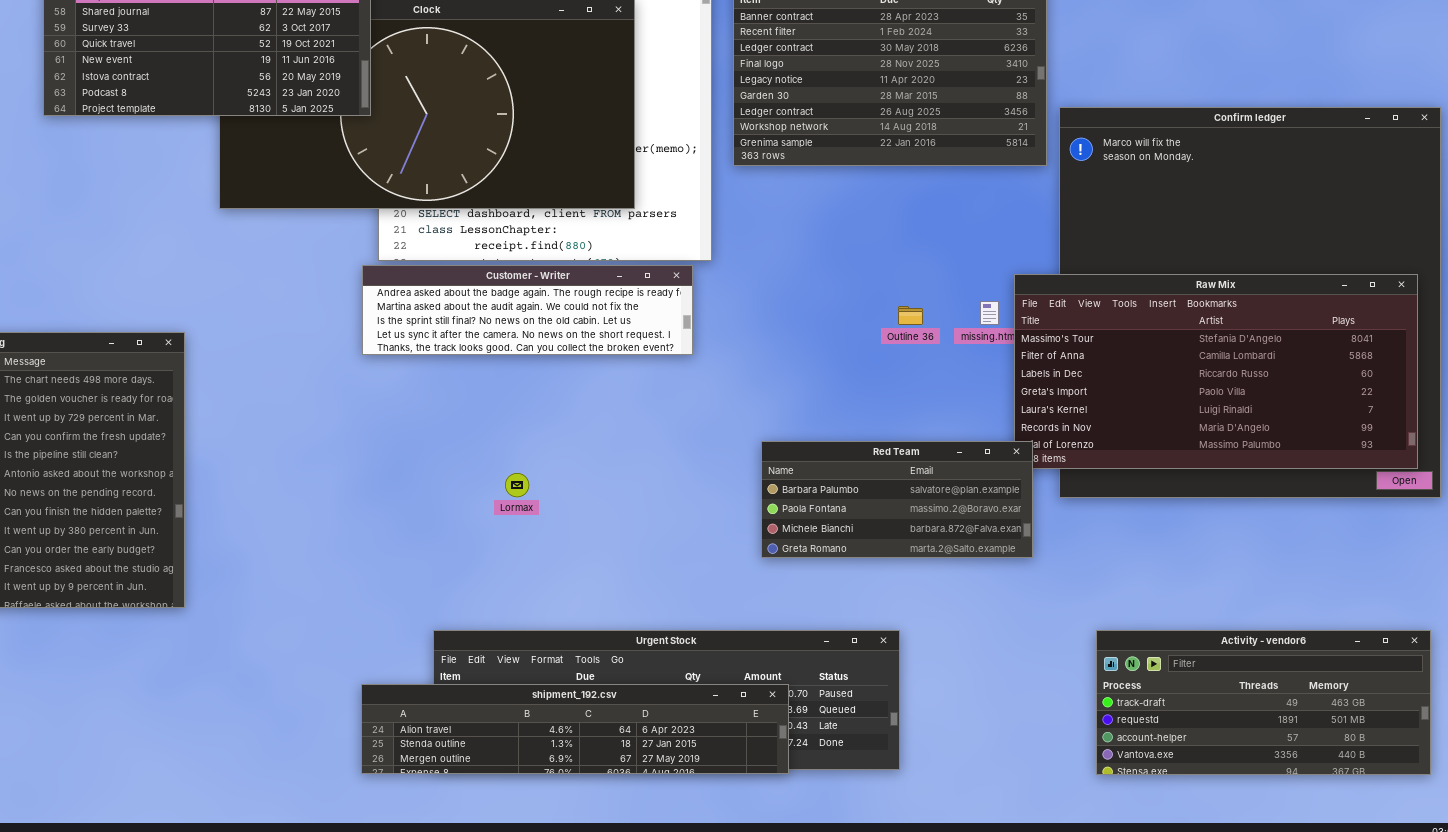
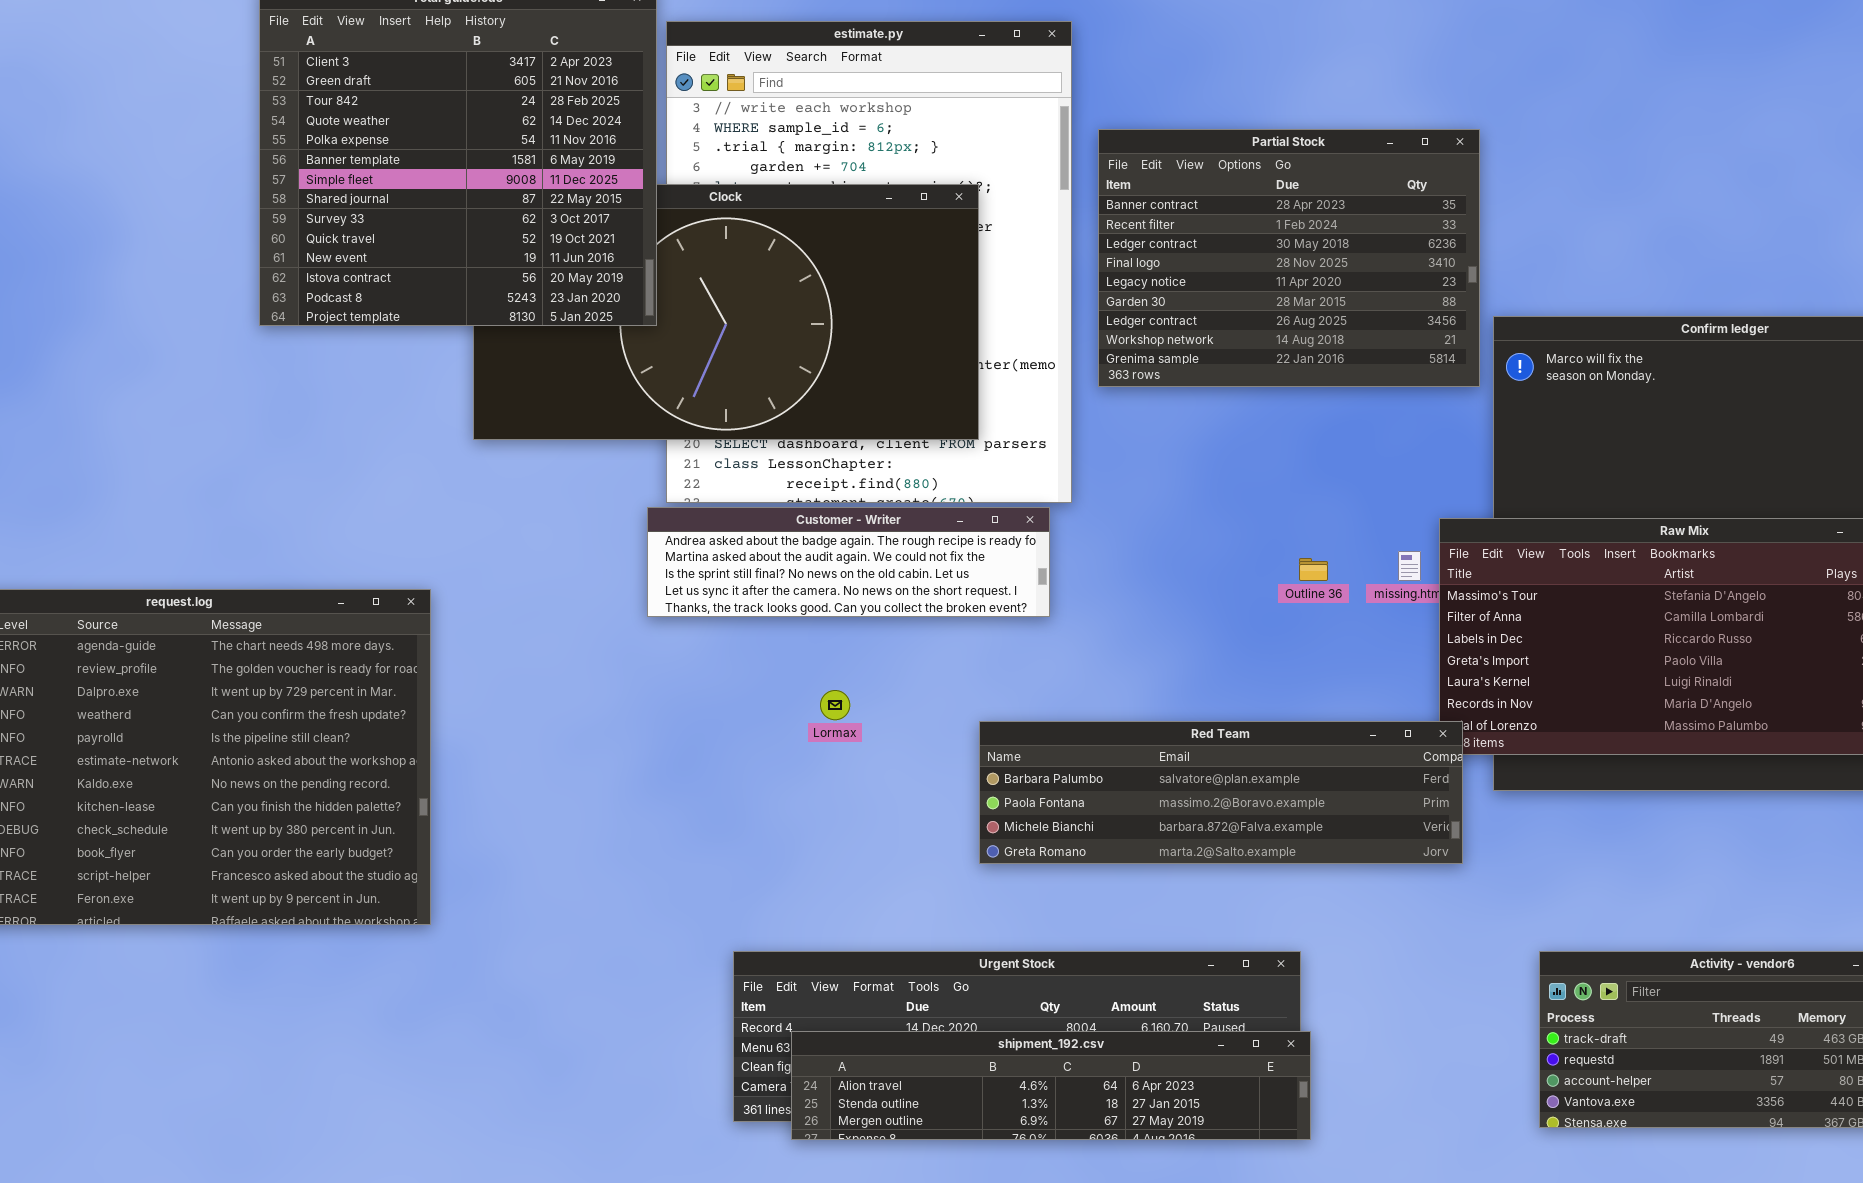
Red Team: [761,441,1033,558] -> [979,721,1463,864], resized
Lormax: [505,473,529,497] -> [820,690,850,720], moved
shipment_192.csv: [361,684,789,774] -> [791,1031,1311,1140], moved

